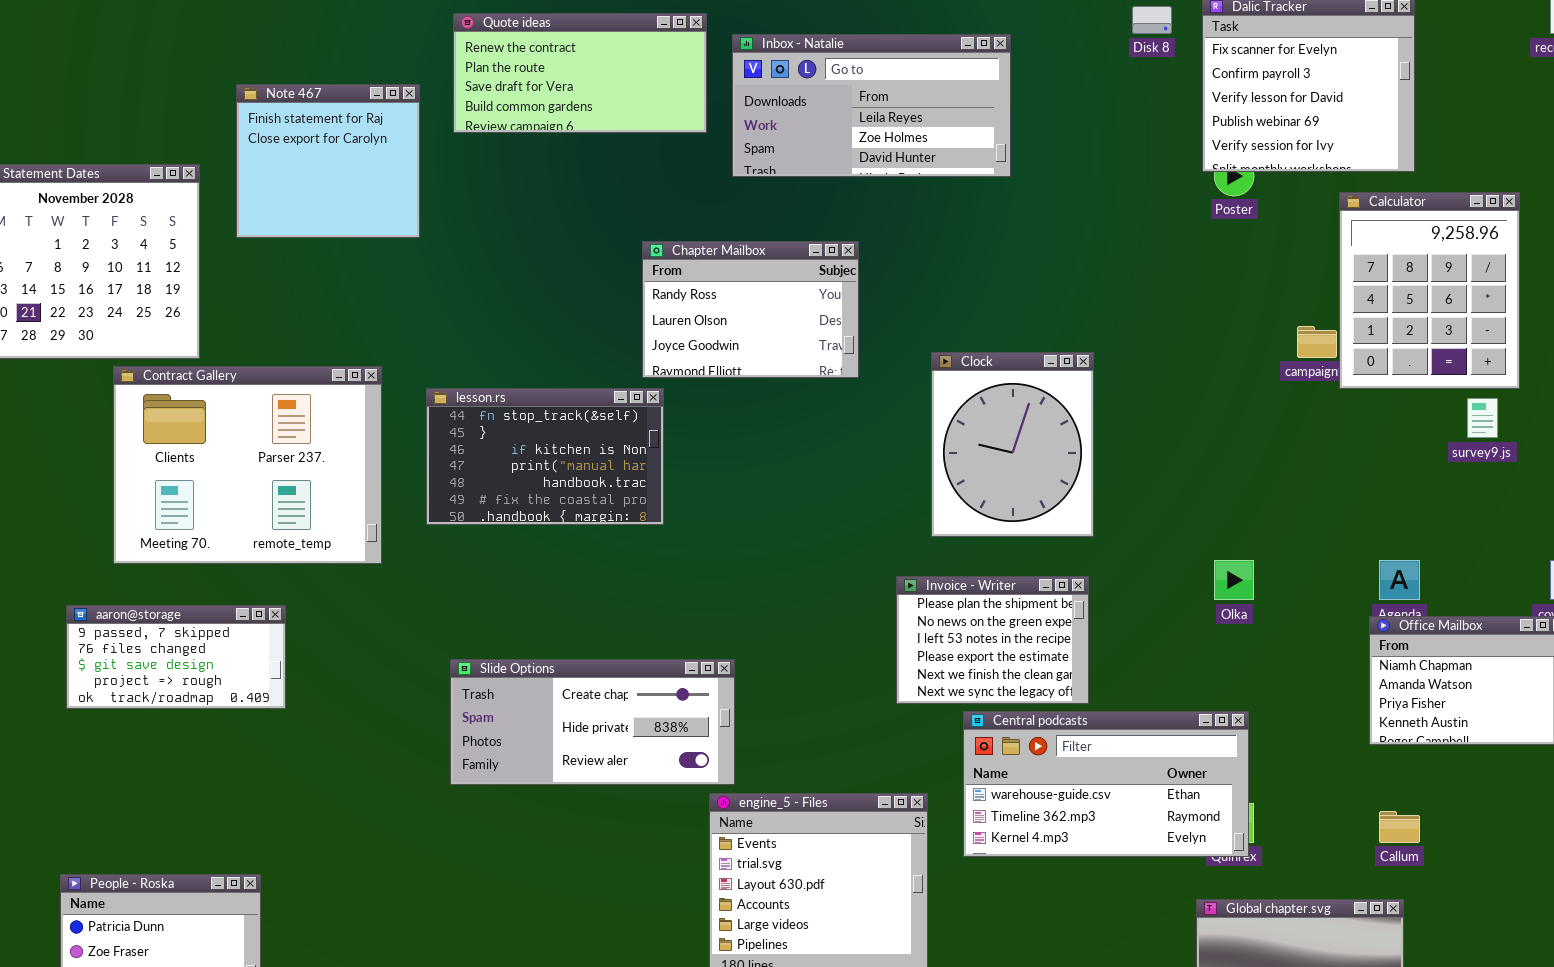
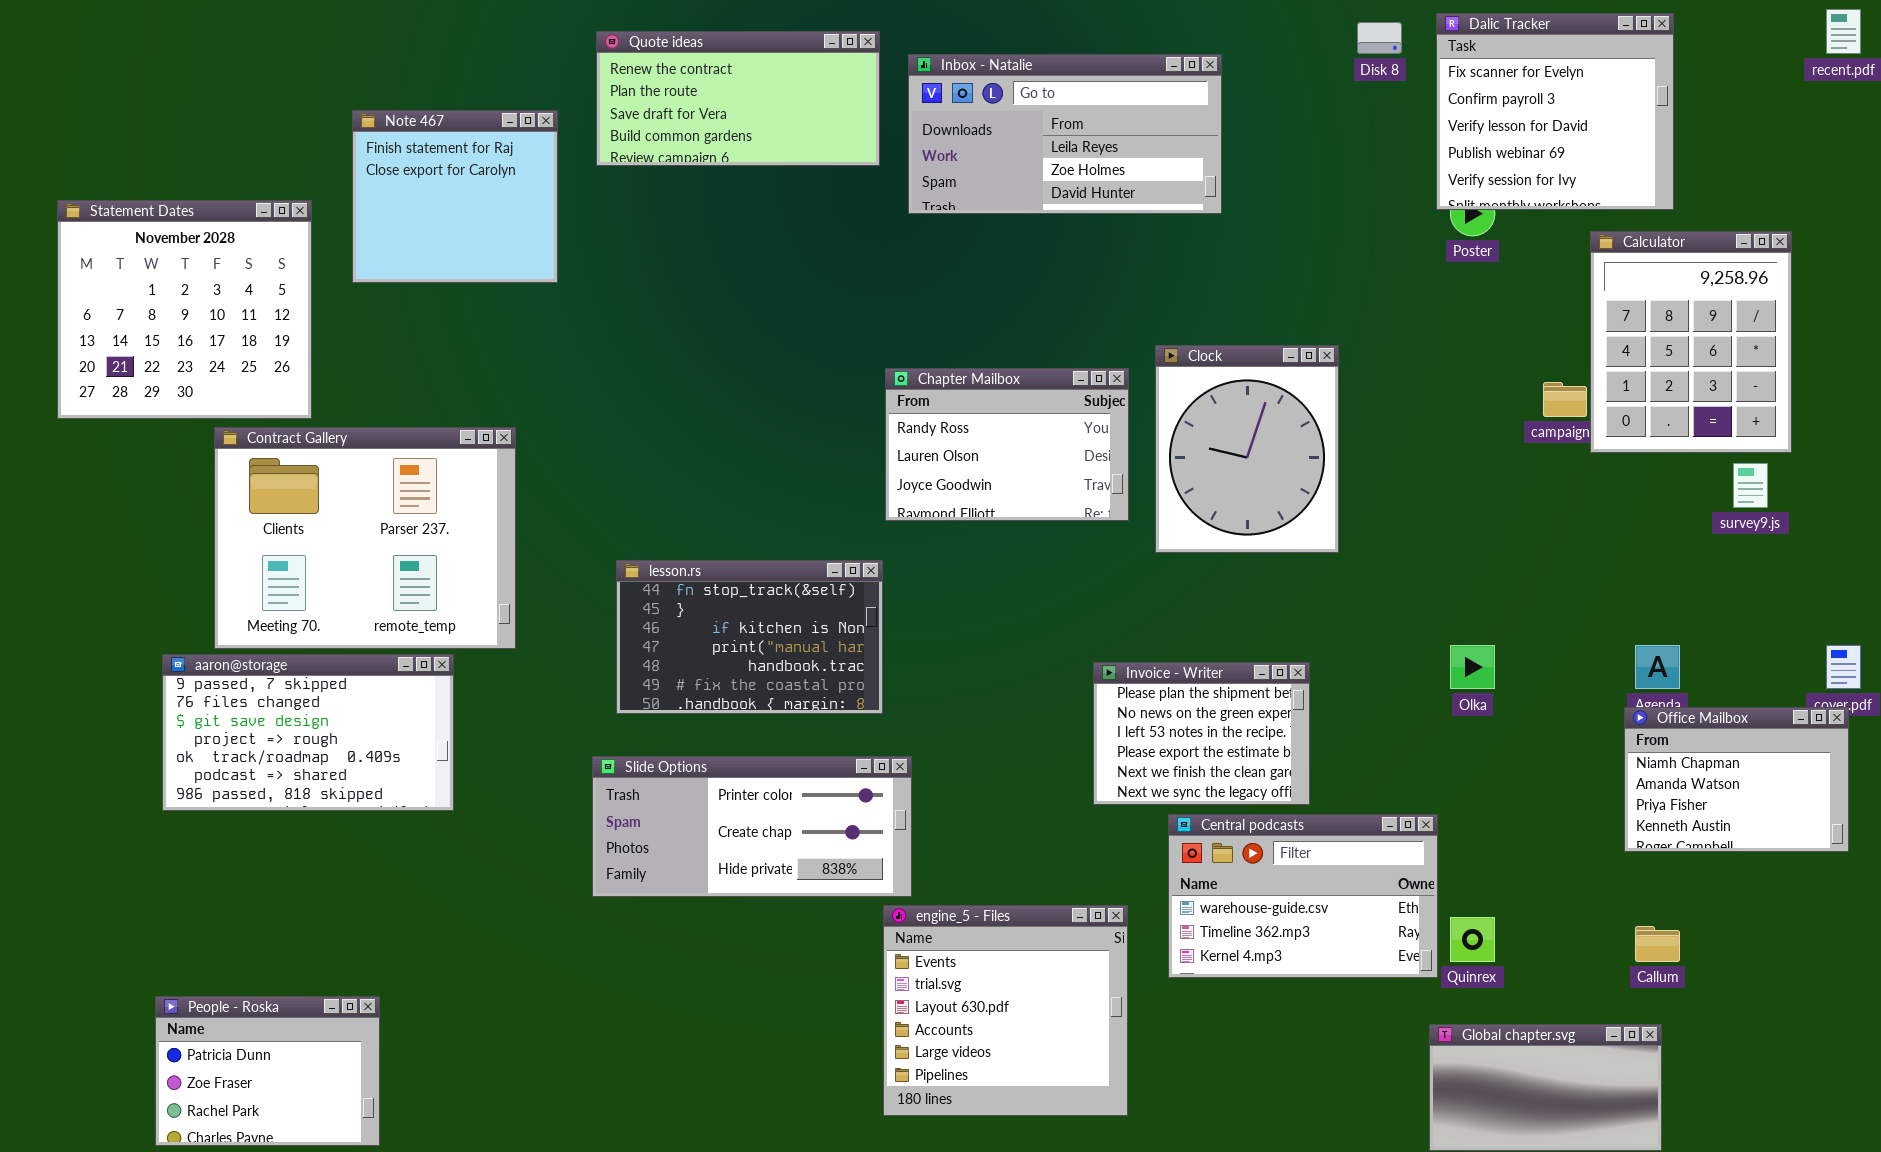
Chapter Mailbox: [642,241,859,378] -> [885,368,1129,521], moved
Clock: [931,352,1094,537] -> [1155,345,1339,553], moved
lesson.rs: [426,388,664,525] -> [616,560,883,714], moved
aaron@storage: [66,605,286,709] -> [162,654,454,811], resized
Slide Options: [450,659,735,785] -> [592,756,912,897], scrolled up 1 row
Central podcasts: [963,711,1249,857] -> [1168,814,1438,978], resized

